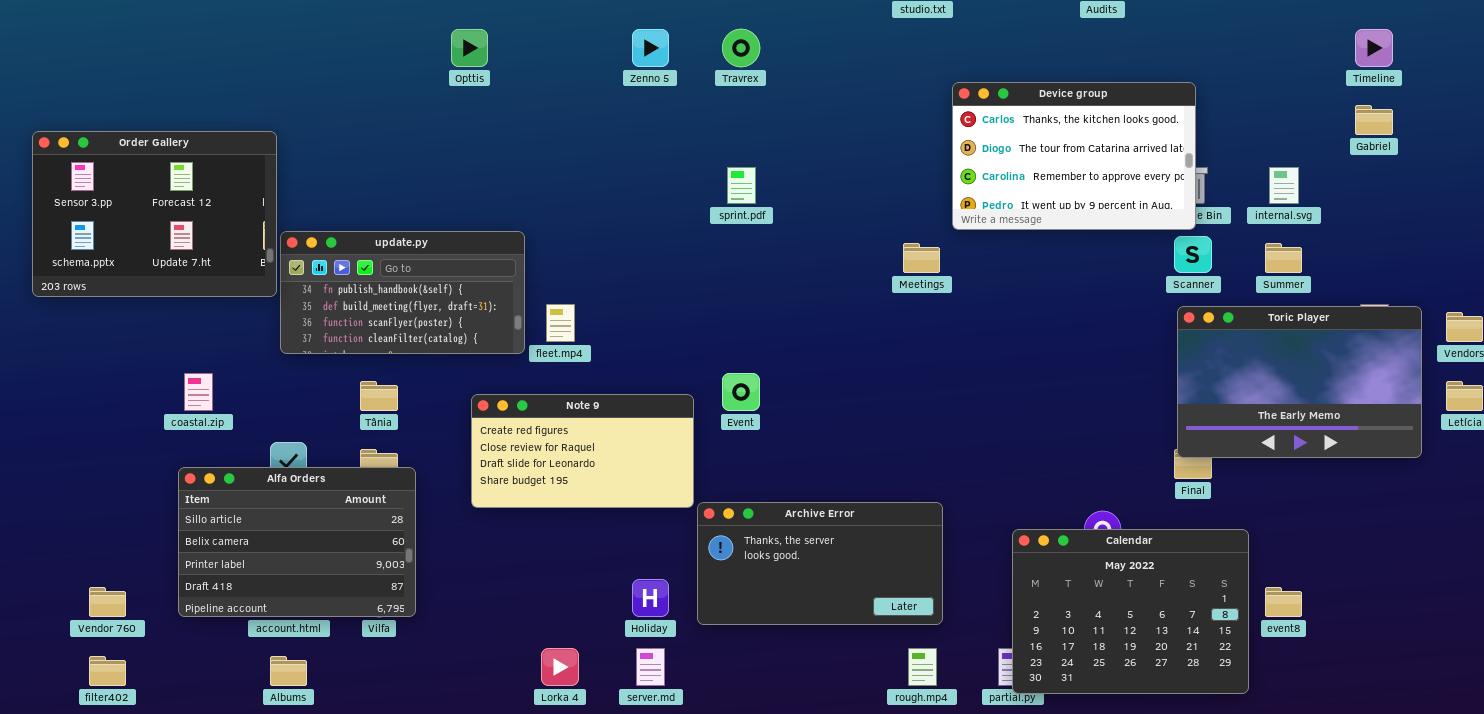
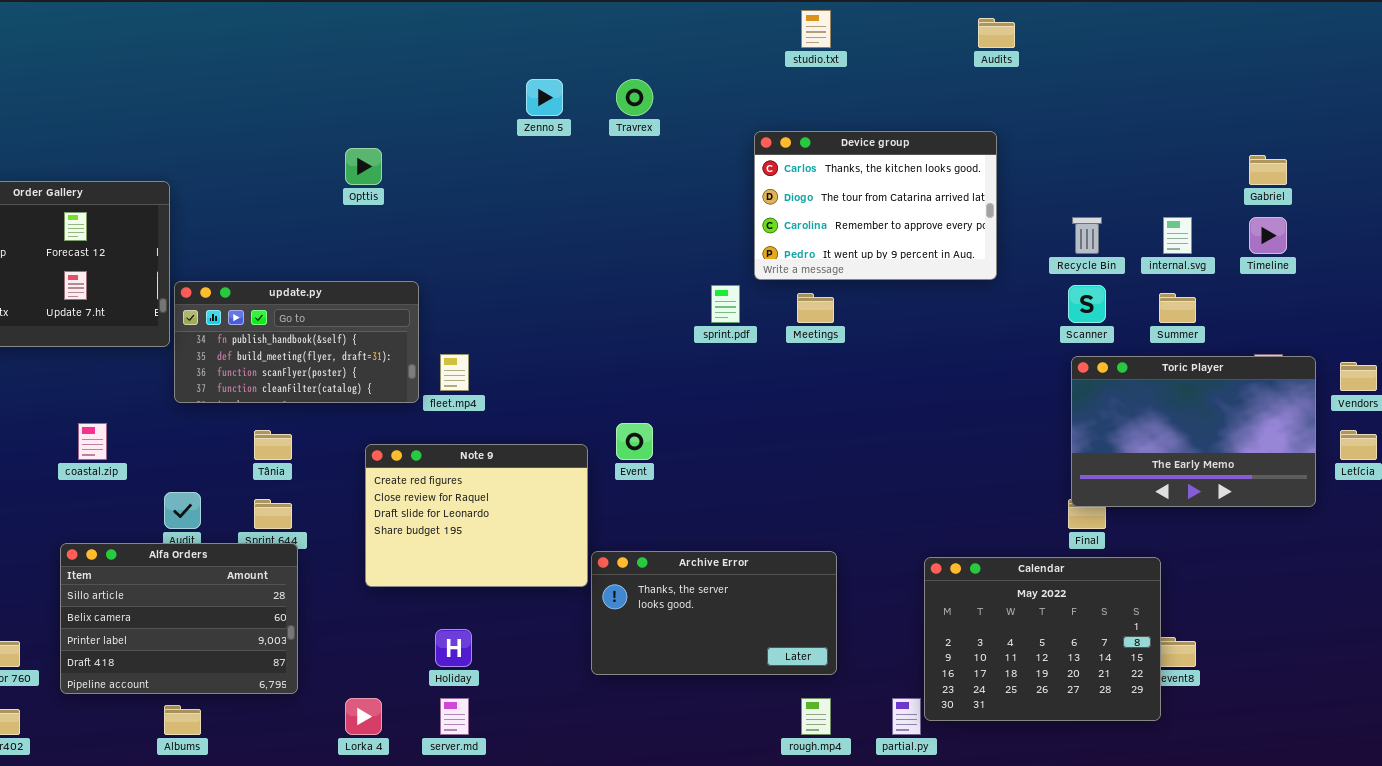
Opttis: [451,29,488,67] -> [345,148,382,185], moved
Timeline: [1355,29,1393,67] -> [1249,217,1287,254], moved
Device group: [952,82,1196,230] -> [754,131,997,280], moved
sprint.pdf: [727,167,756,204] -> [711,285,740,323], moved
Note 9: [471,394,694,508] -> [365,444,588,587], resized
Alfa Orders: [178,467,416,617] -> [60,543,298,694], moved
Calendar: [1012,529,1249,694] -> [924,557,1161,721], moved
Holiday: [632,579,669,617] -> [435,629,472,667], moved
Lorka 4: [541,648,579,686] -> [345,698,382,735], moved
server.md: [636,648,665,686] -> [440,698,469,735], moved

